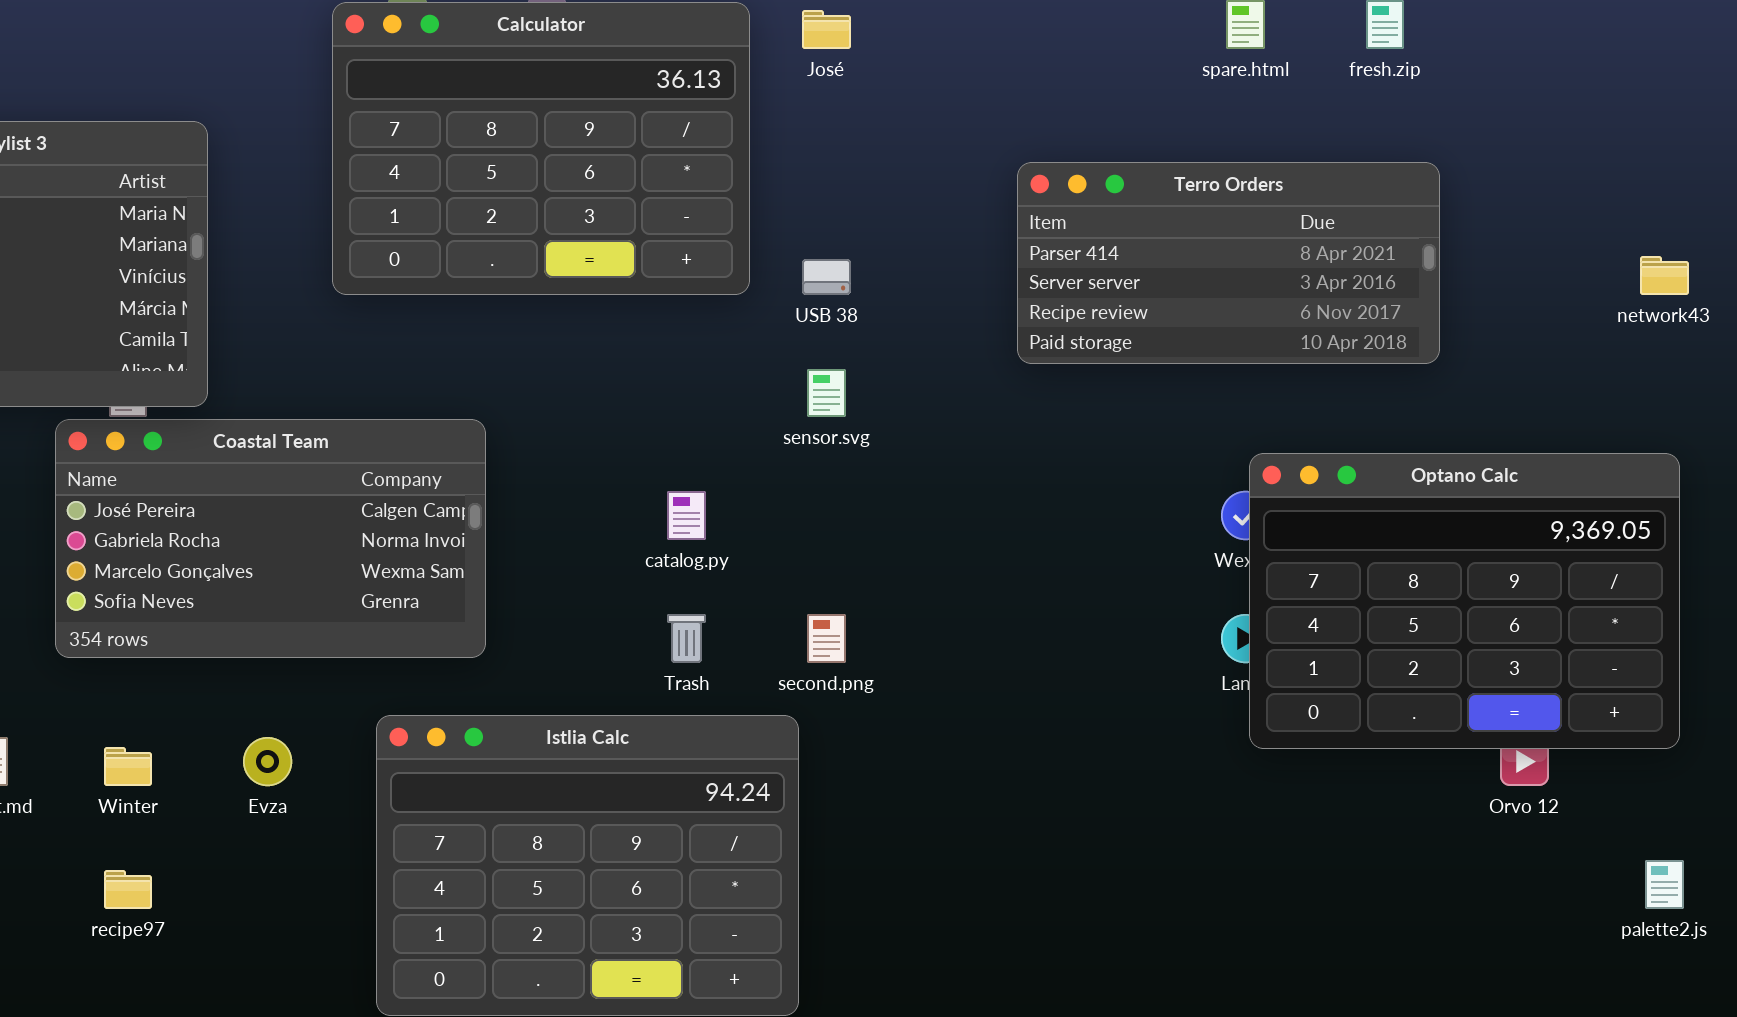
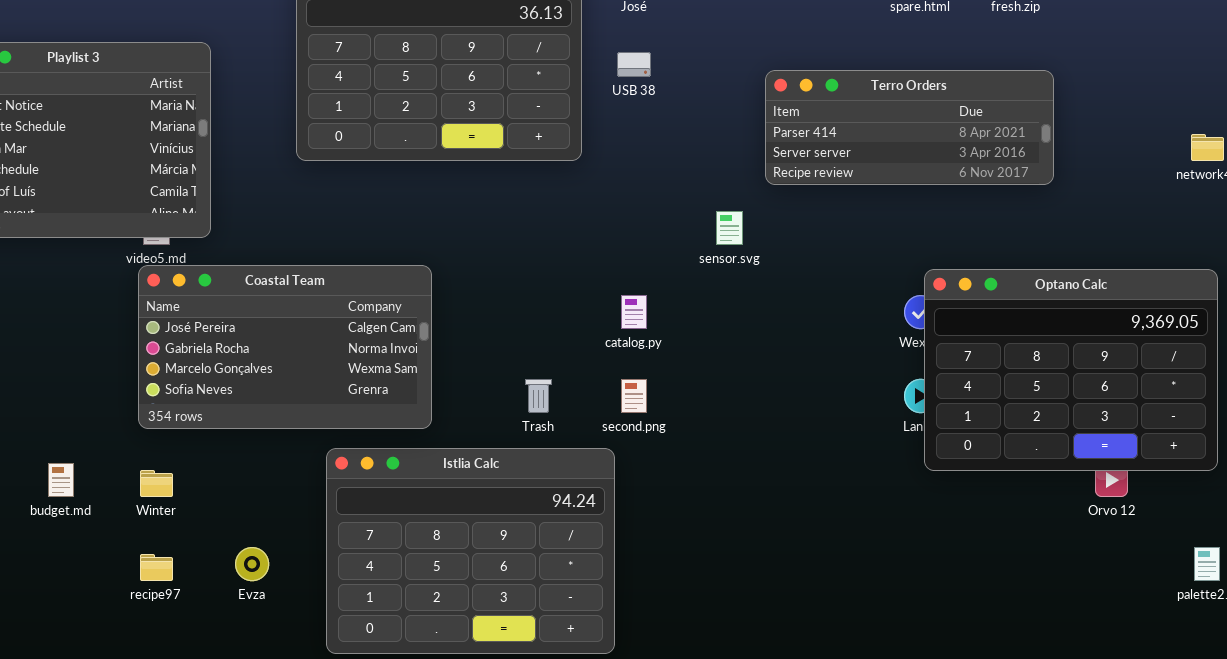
Terro Orders: [1017,162,1440,364] -> [765,70,1054,185], resized
USB 38: [802,259,851,295] -> [617,52,651,77], moved
sensor.svg: [807,369,846,417] -> [716,211,743,245], moved
Coastal Team: [55,419,486,658] -> [138,265,432,429], moved
catalog.py: [667,491,706,540] -> [621,295,647,329], moved
Evza: [243,737,292,786] -> [235,547,269,581], moved

